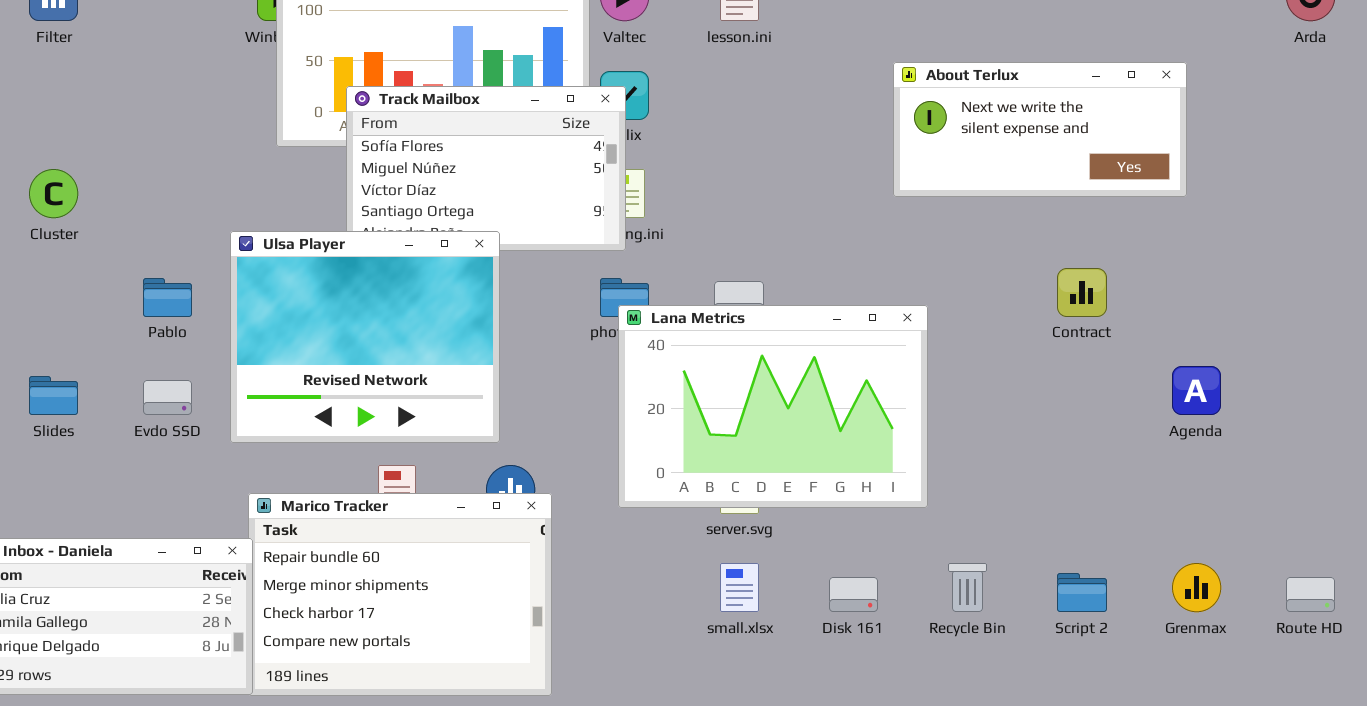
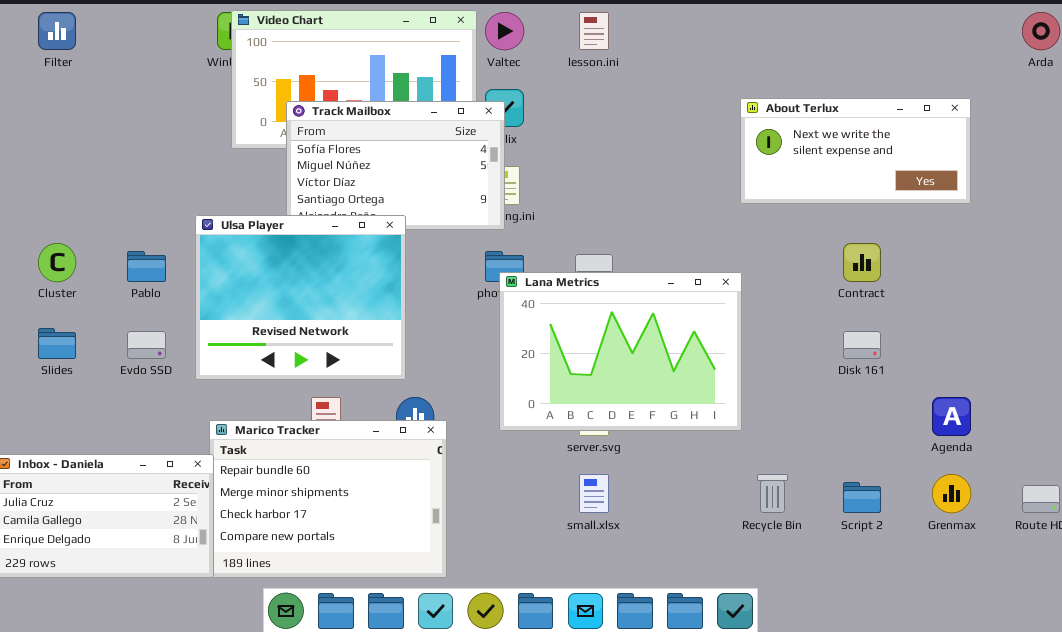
About Terlux: [893,62,1187,197] -> [740,98,971,204], moved
Cluster: [29,169,78,218] -> [38,243,76,282], moved
Agenda: [1172,366,1221,415] -> [932,397,971,436], moved
Disk 161: [829,577,878,612] -> [843,331,881,359], moved

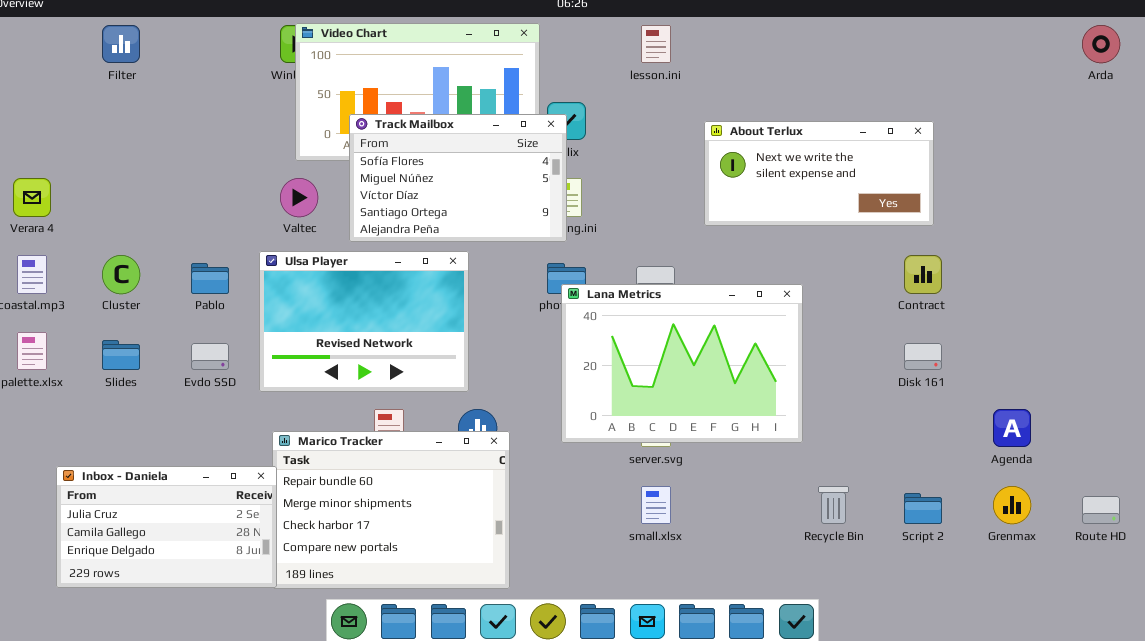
Valtec: [485,12,524,50] -> [280,178,318,217], moved
About Terlux: [740,98,971,204] -> [704,121,934,226], moved
Ulsa Player: [195,215,406,380] -> [259,251,469,392], resized

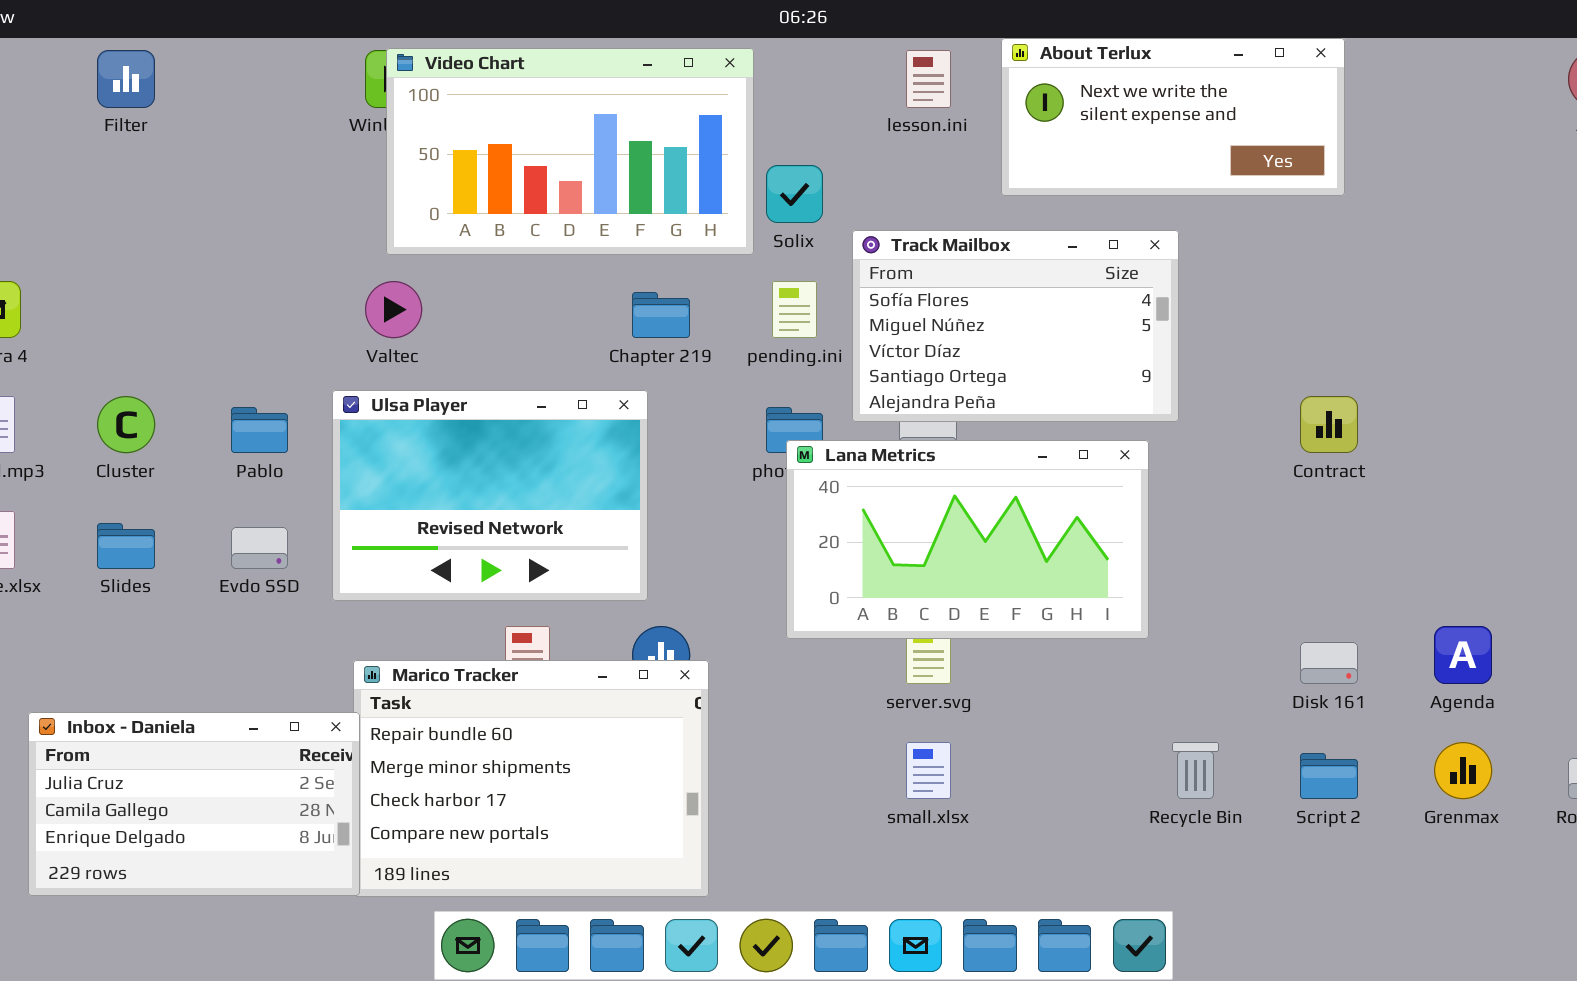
Track Mailbox: [349,114,567,242] -> [852,230,1179,422], moved
About Terlux: [704,121,934,226] -> [1001,38,1345,196], moved
Lana Metrics: [561,284,803,443] -> [786,440,1149,639], resized
Disk 161: [904,343,942,370] -> [1300,642,1358,684], moved

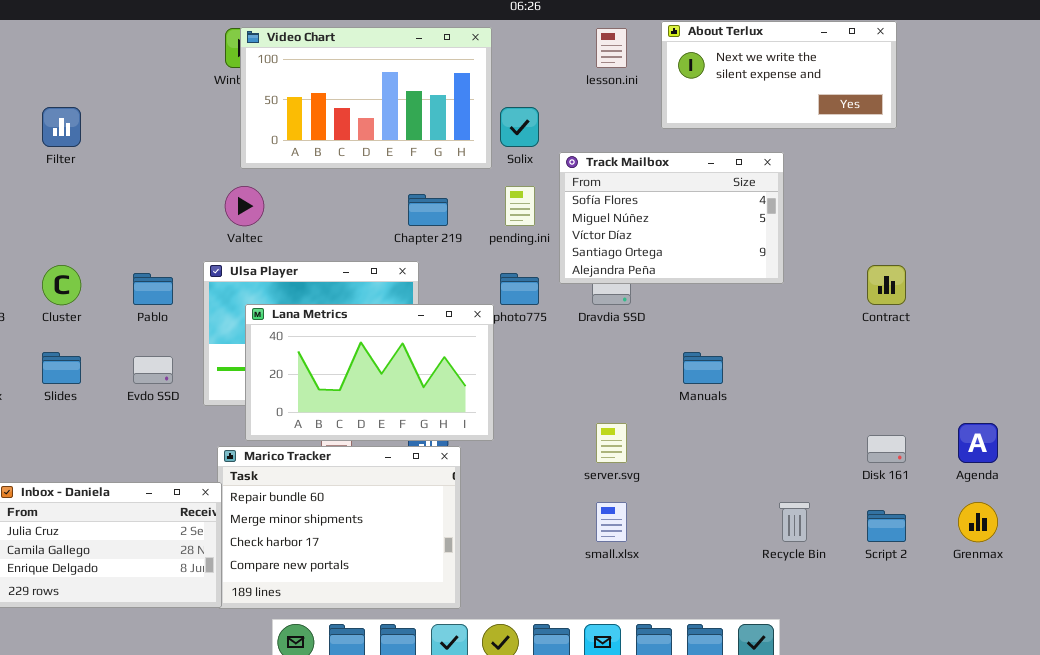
Filter: [97,50,155,108] -> [42,107,81,147], moved
Lana Metrics: [786,440,1149,639] -> [245,304,494,441], moved

